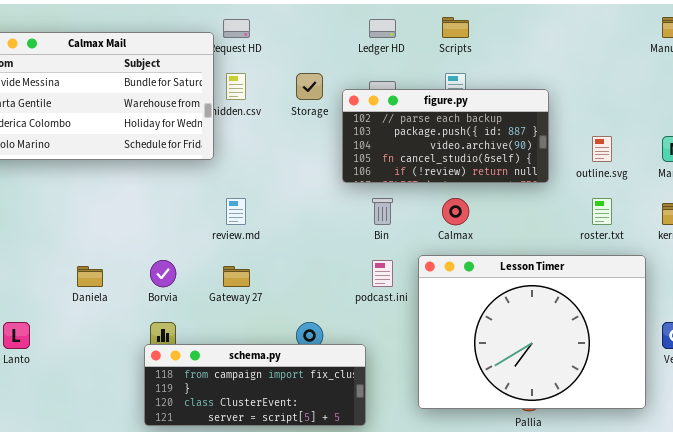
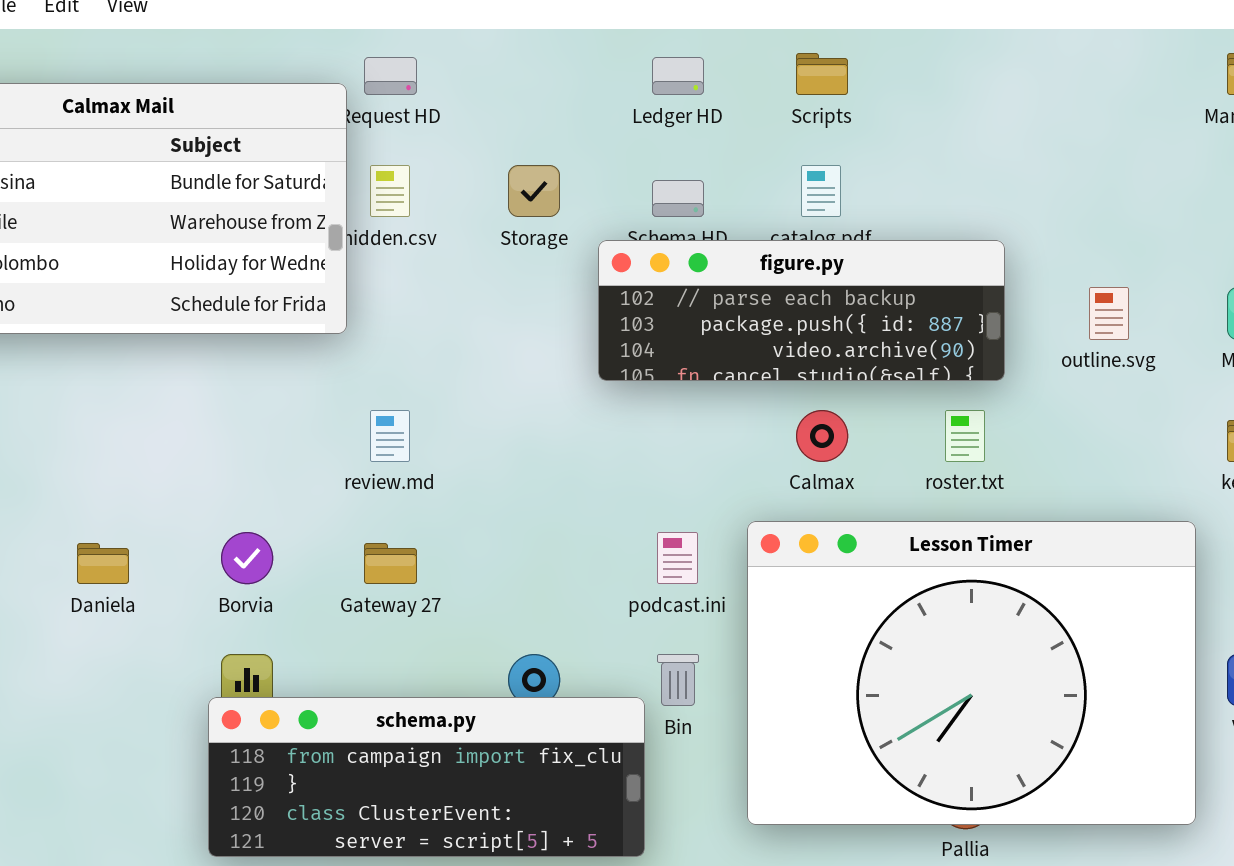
figure.py: [342,89,549,183] -> [598,240,1005,381], resized
Bin: [372,198,393,225] -> [657,654,699,706], moved
roster.txt: [592,198,612,225] -> [945,410,985,462], moved

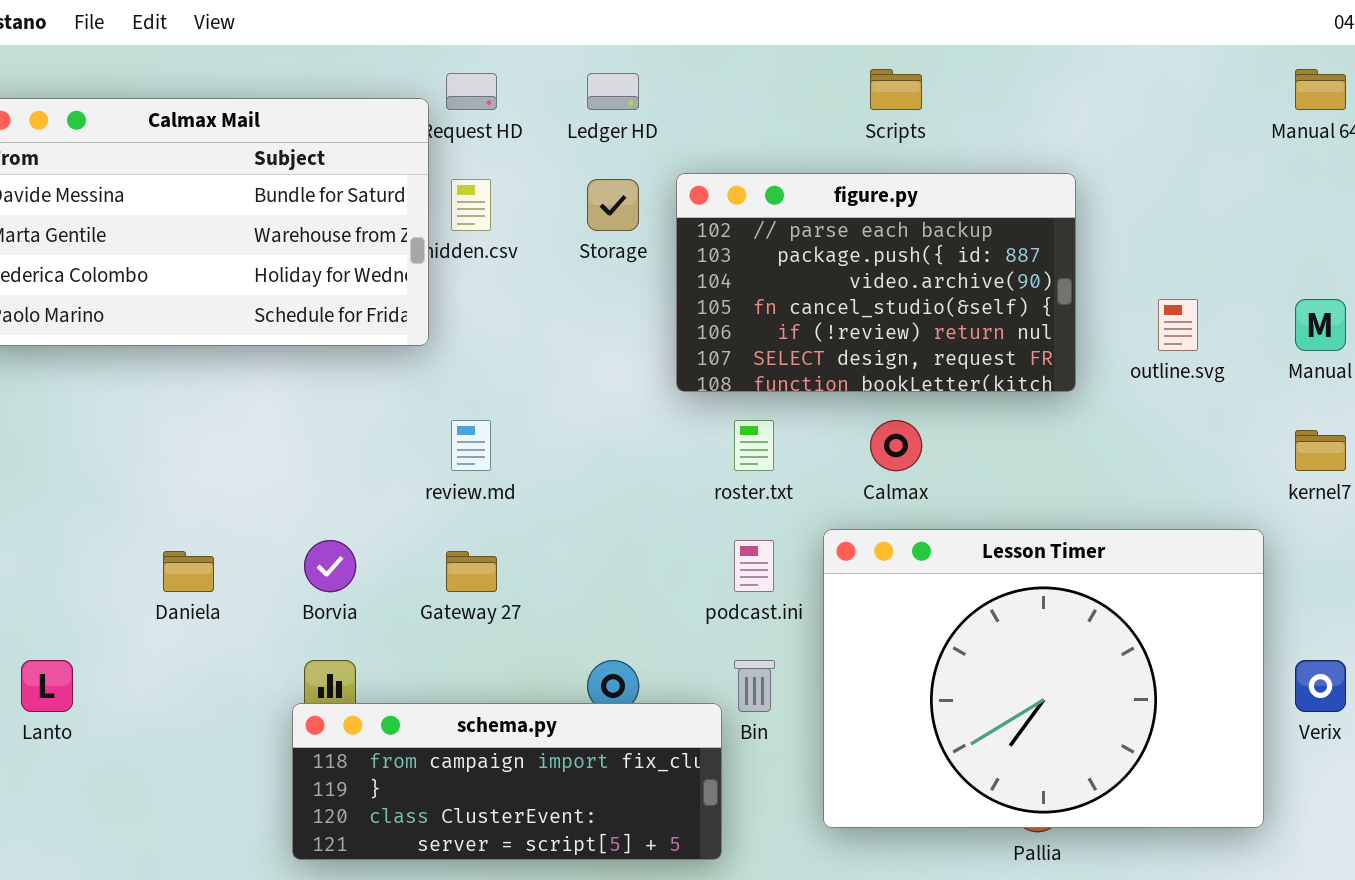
Ledger HD: [652,57,704,95] -> [587,73,639,110], moved
figure.py: [598,240,1005,381] -> [676,173,1076,392], resized
roster.txt: [945,410,985,462] -> [734,420,774,471], moved

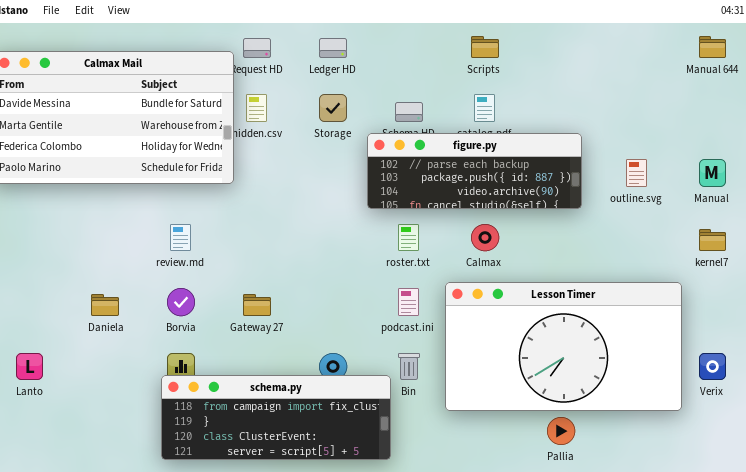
figure.py: [676,173,1076,392] -> [367,133,582,209], resized
review.md: [451,420,491,471] -> [170,224,191,251], moved
Lesson Timer: [823,529,1264,828] -> [445,282,682,411], resized

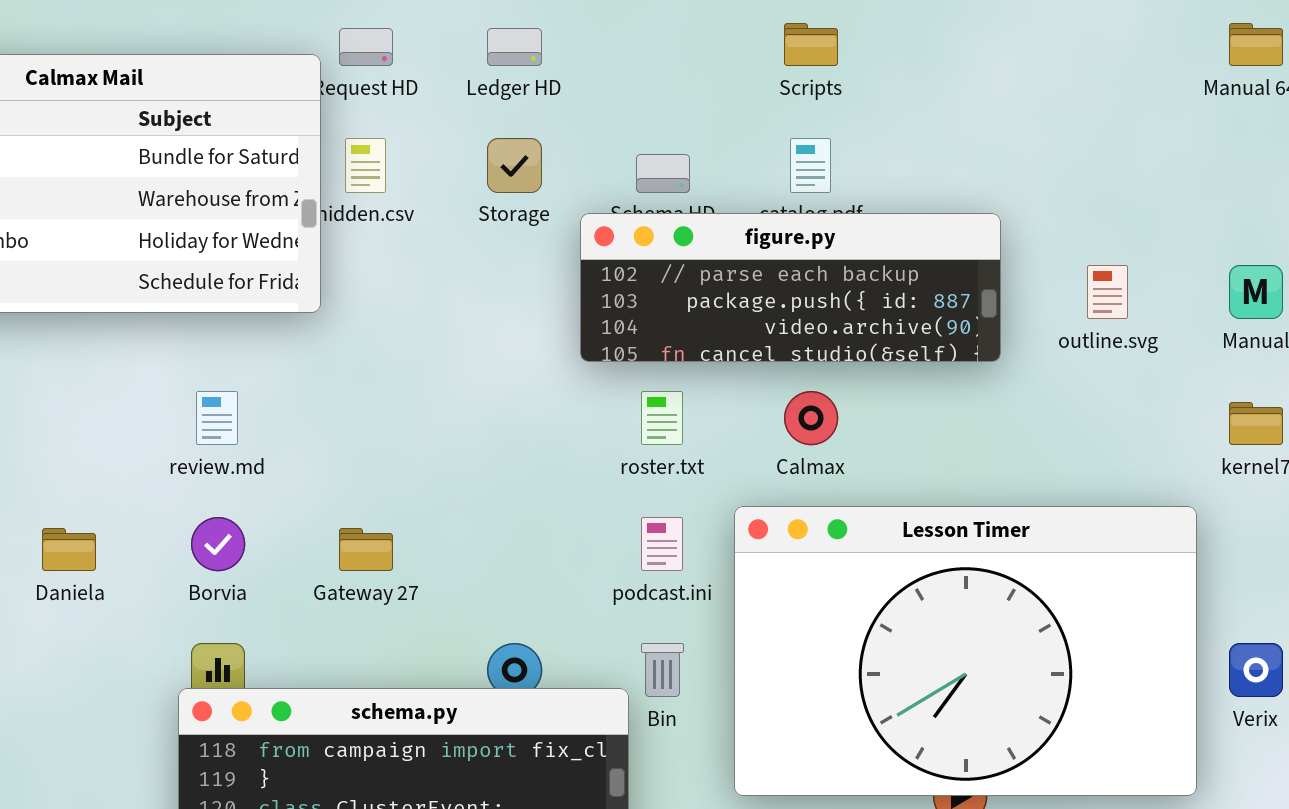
Lesson Timer: [445,282,682,411] -> [734,506,1197,796], resized

